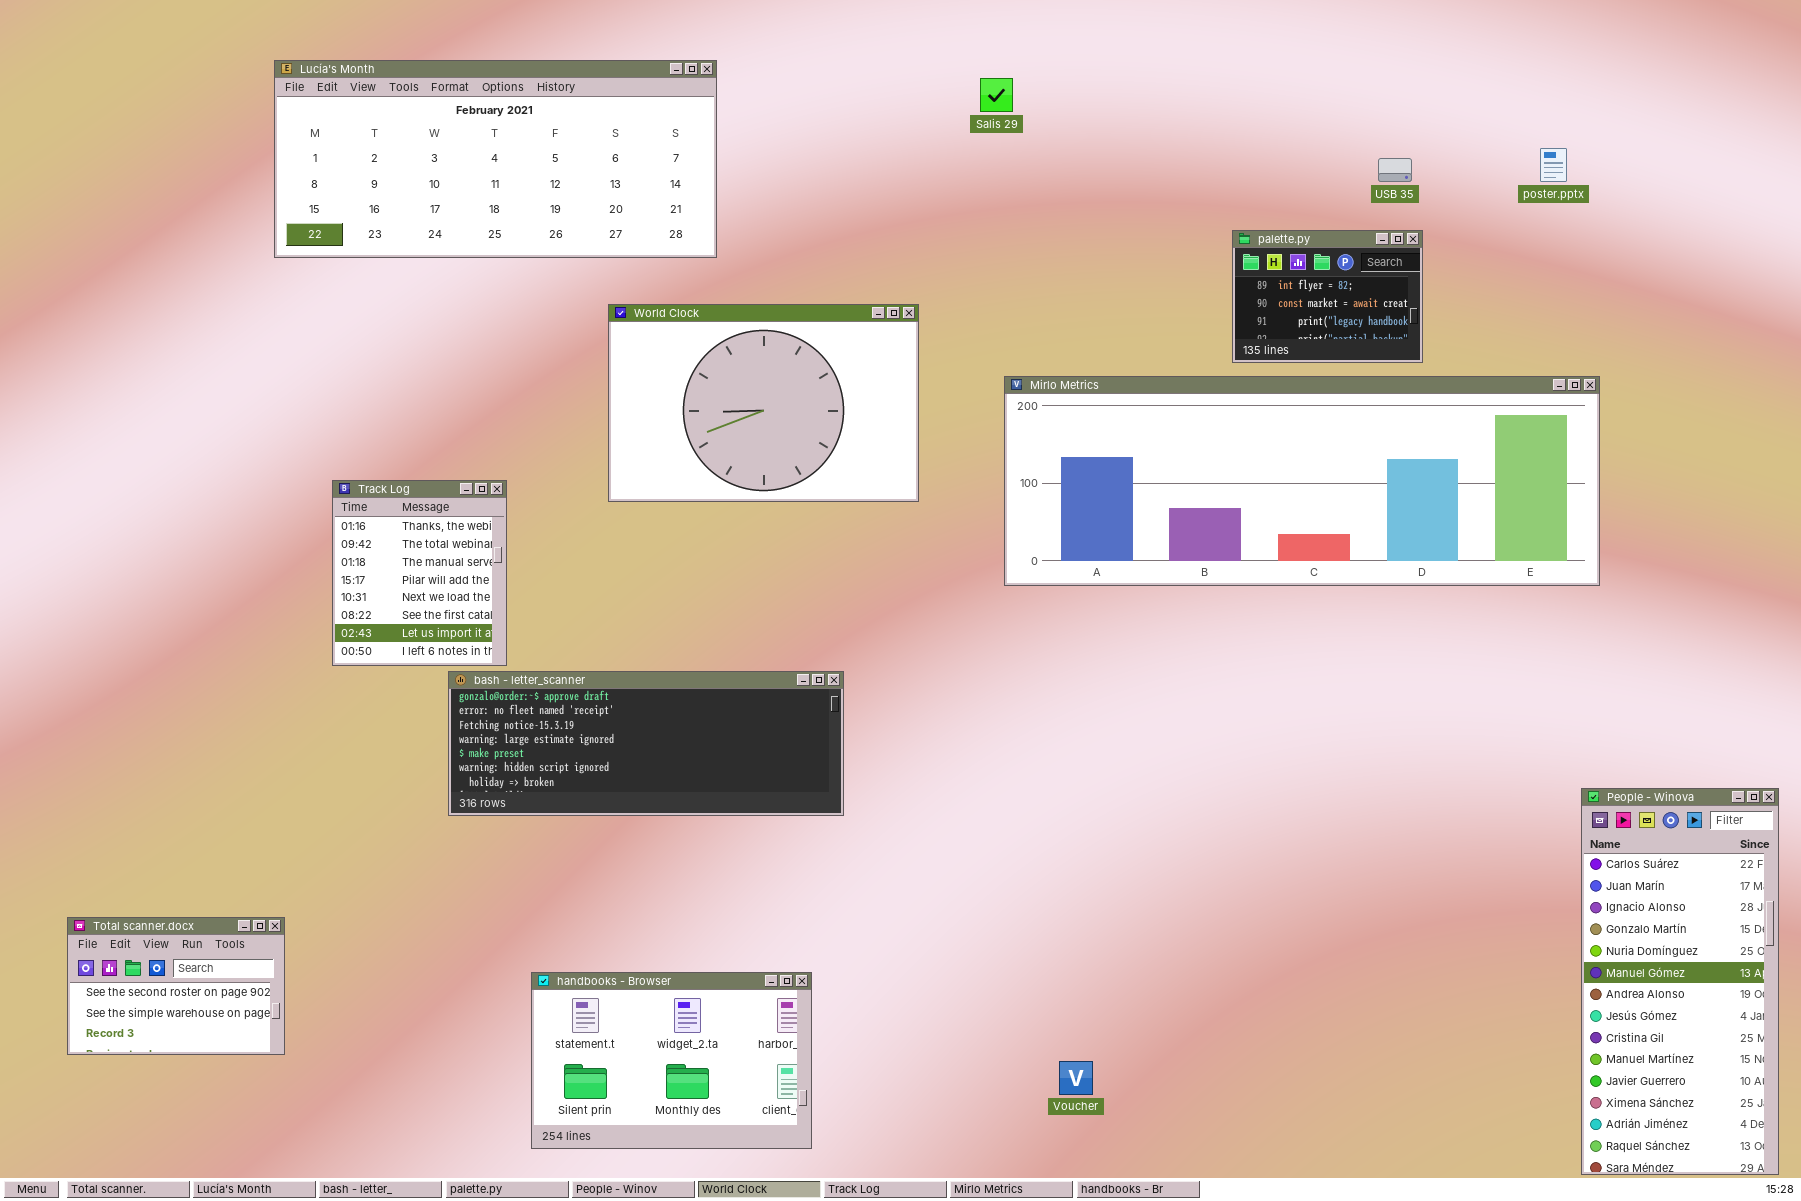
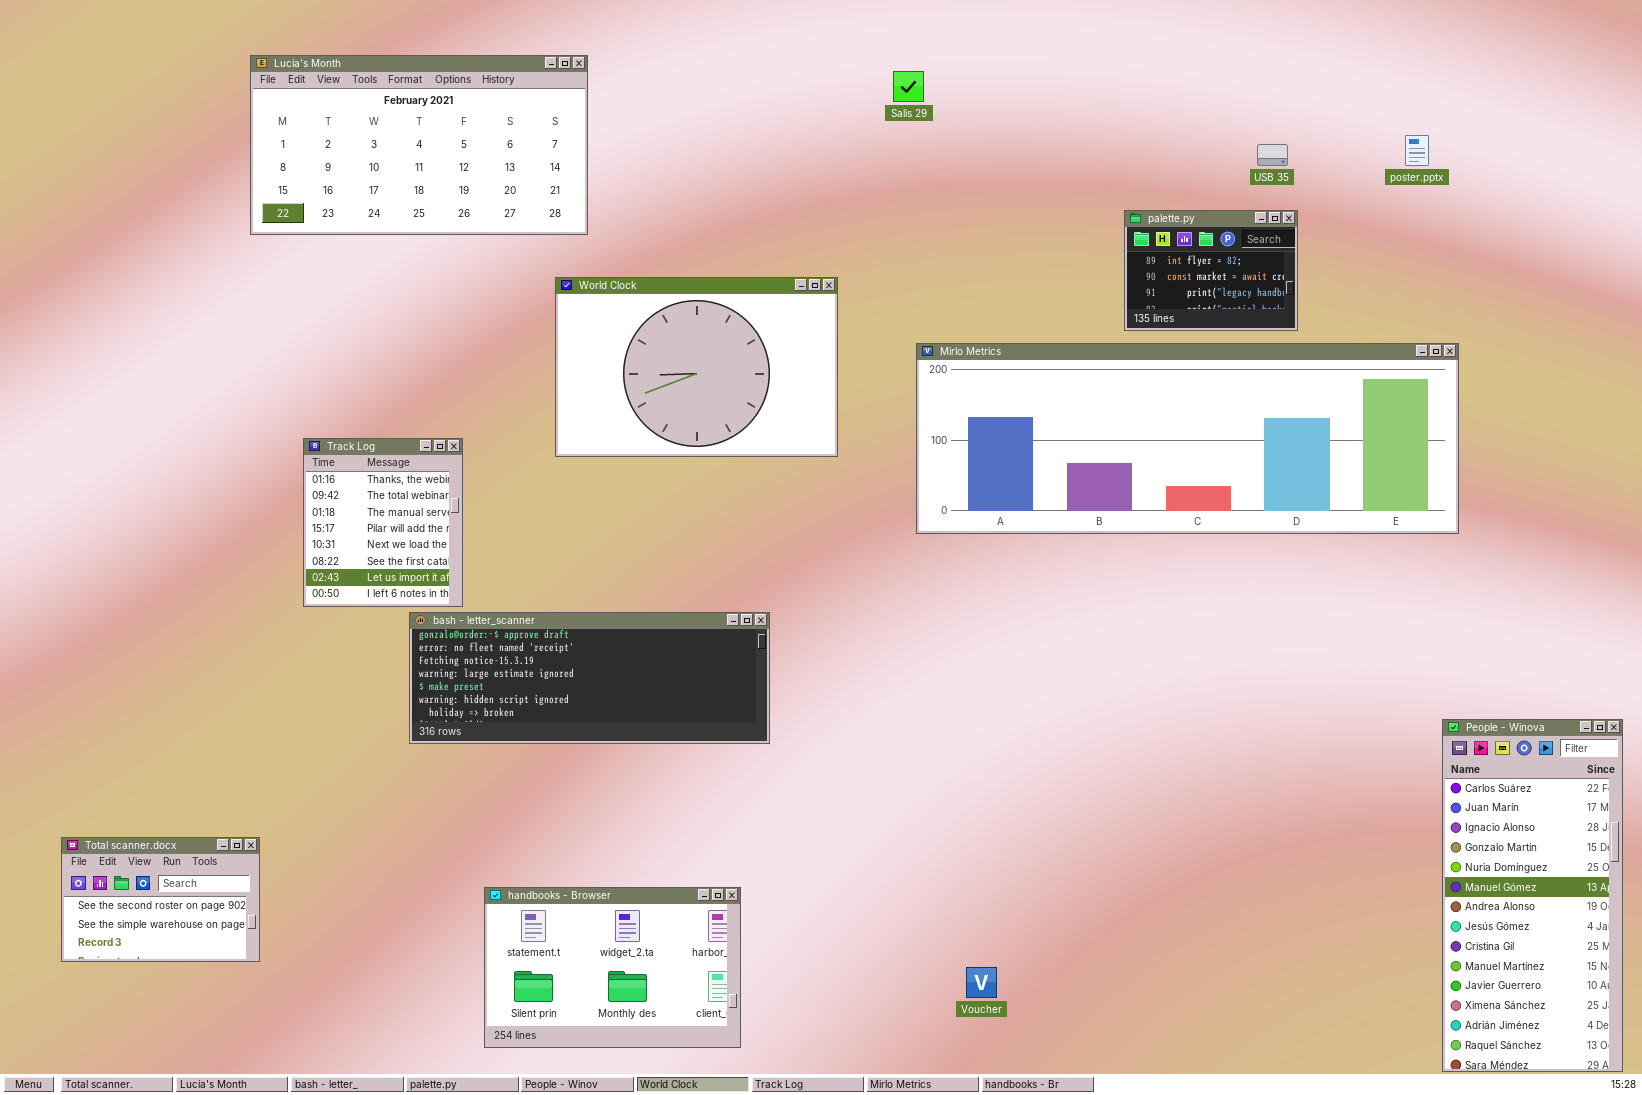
Lucía's Month: [274,60,717,258] -> [250,55,588,235], resized

